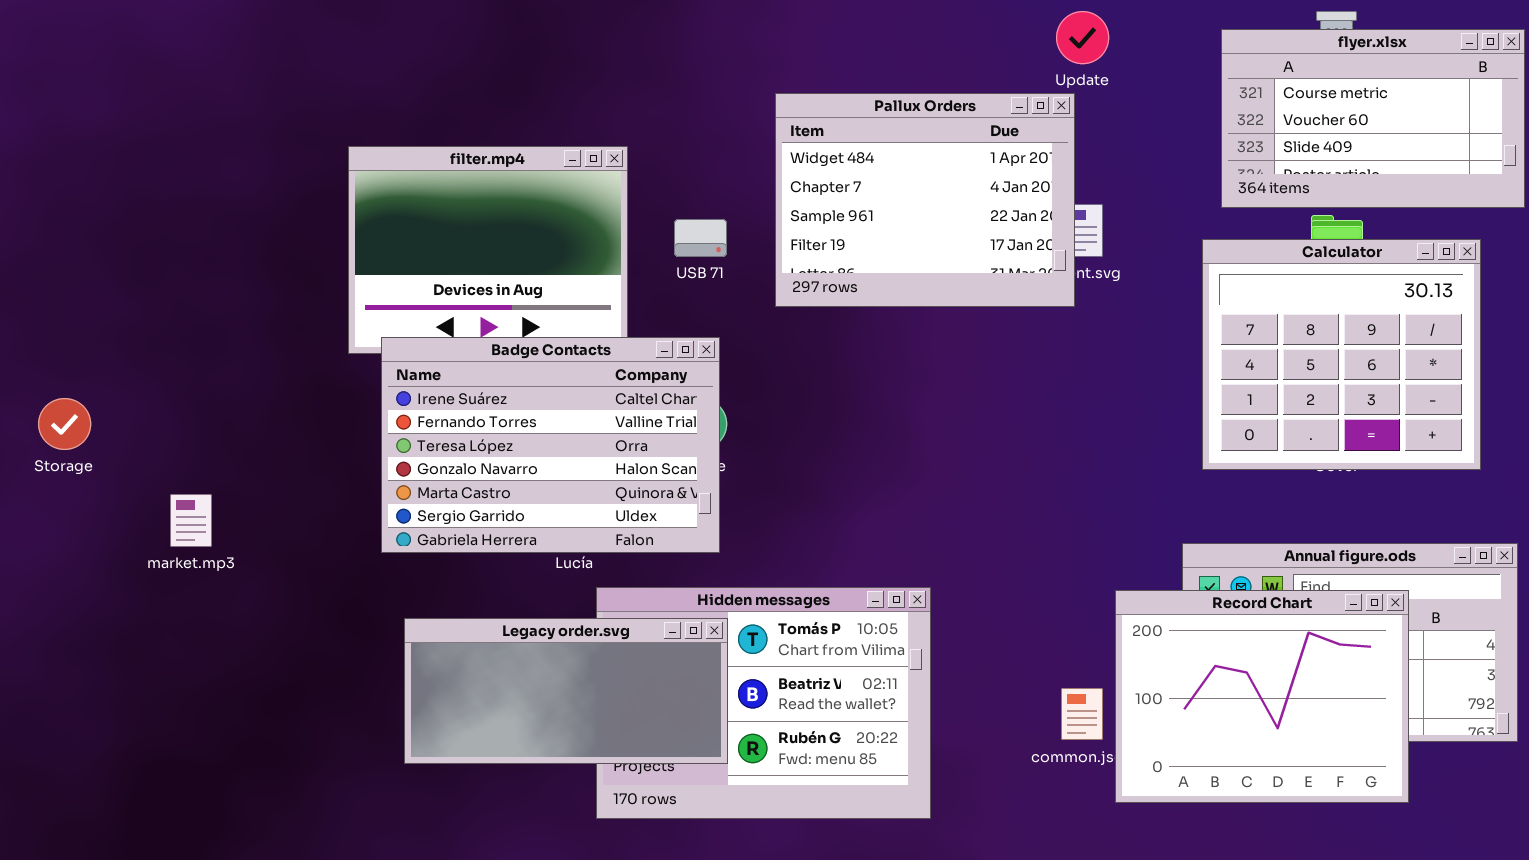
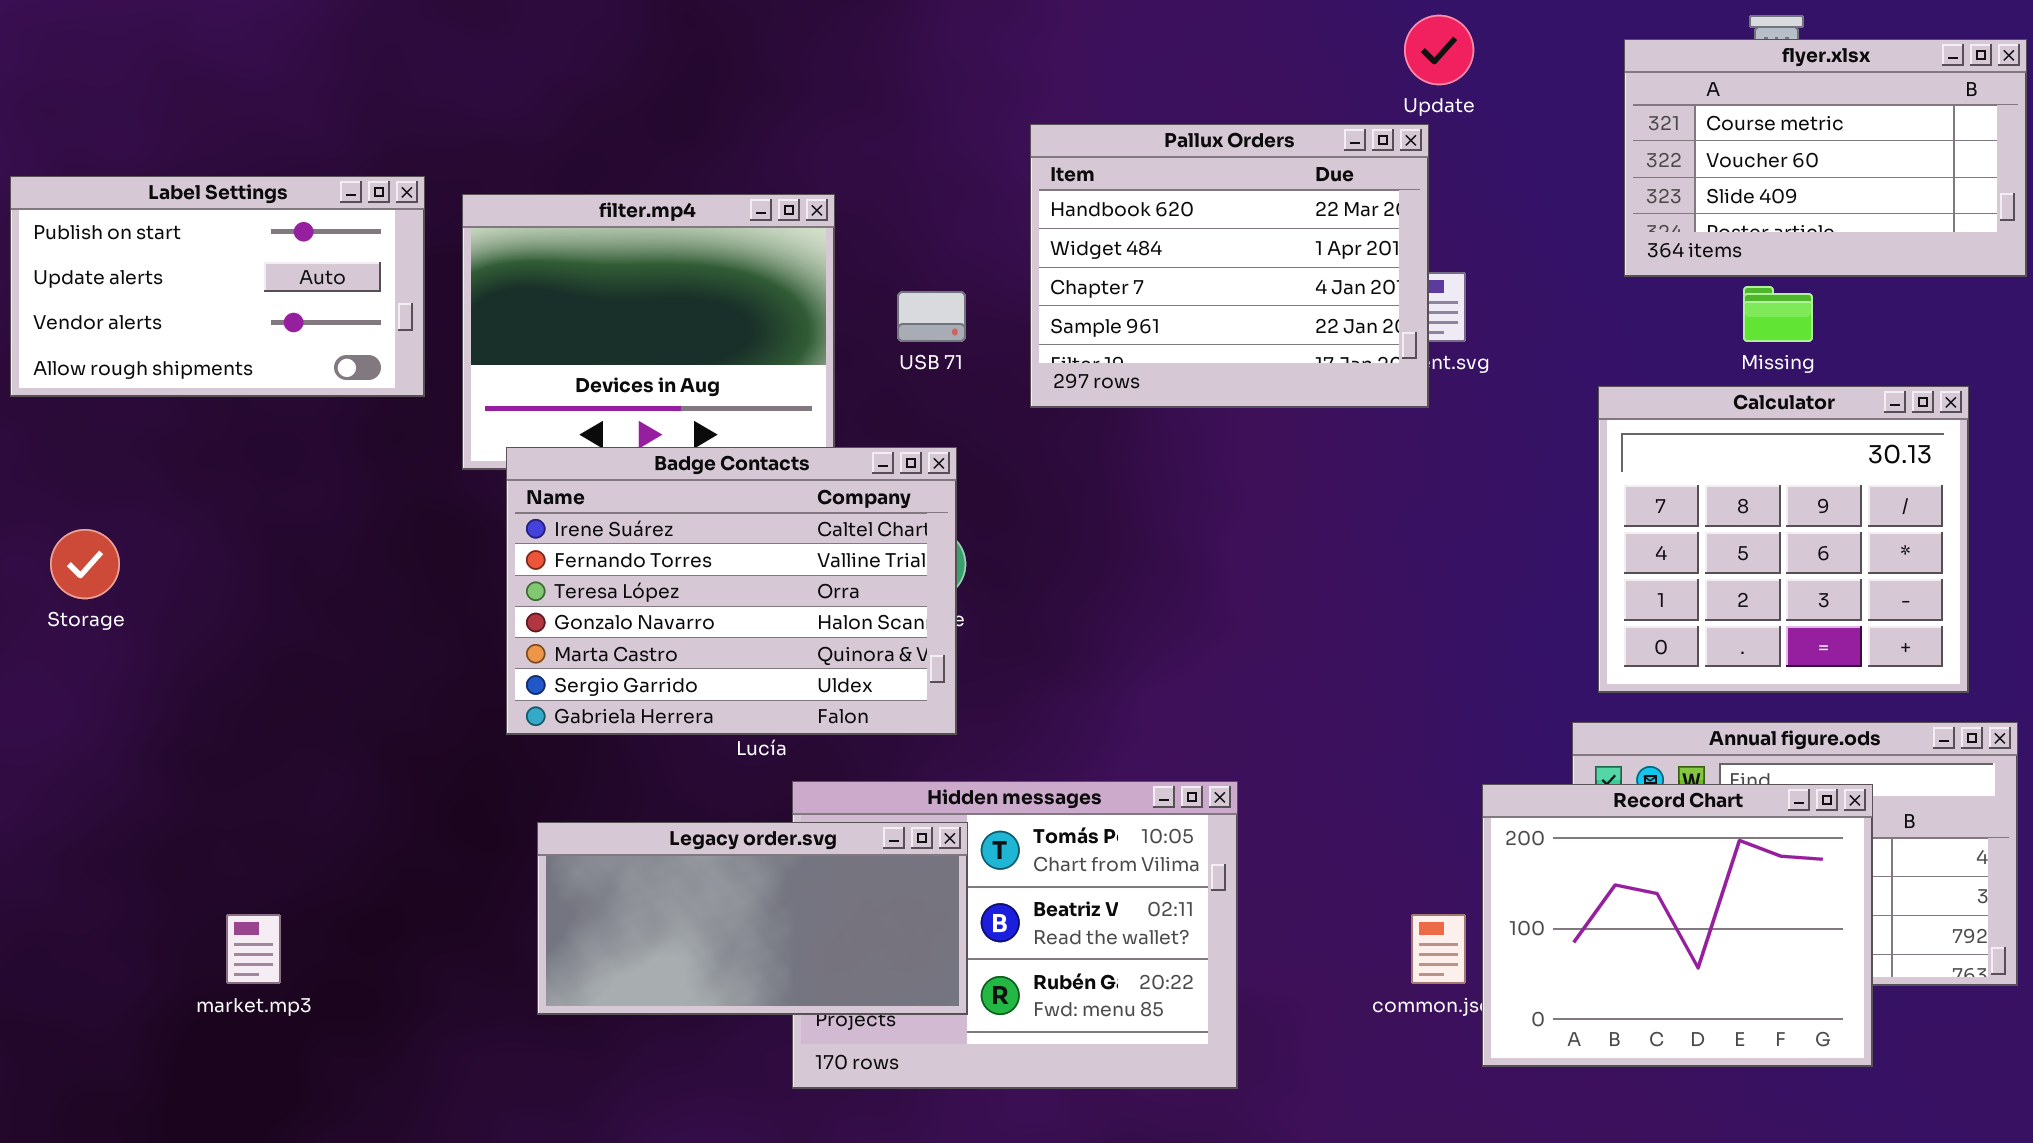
Pallux Orders: [775,93,1075,307] -> [1030,124,1429,408], scrolled up 1 row
Label Settings: none -> [10,176,425,397], opened
Calculator: [1202,239,1481,470] -> [1598,386,1969,693], moved
market.mp3: [170,494,212,547] -> [226,914,281,984], moved

